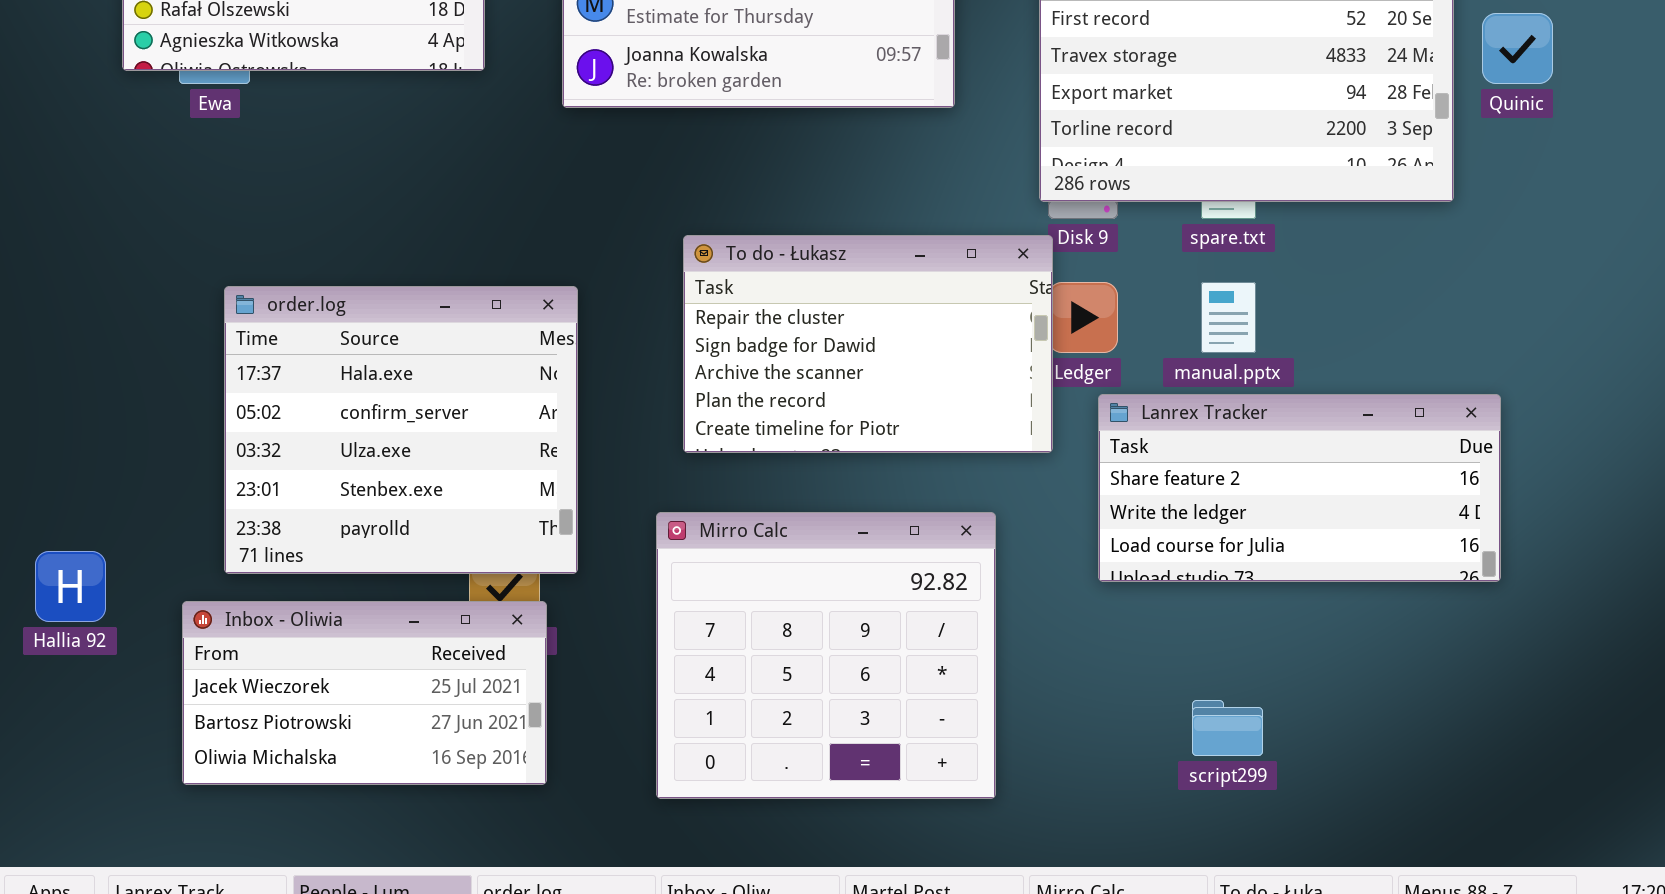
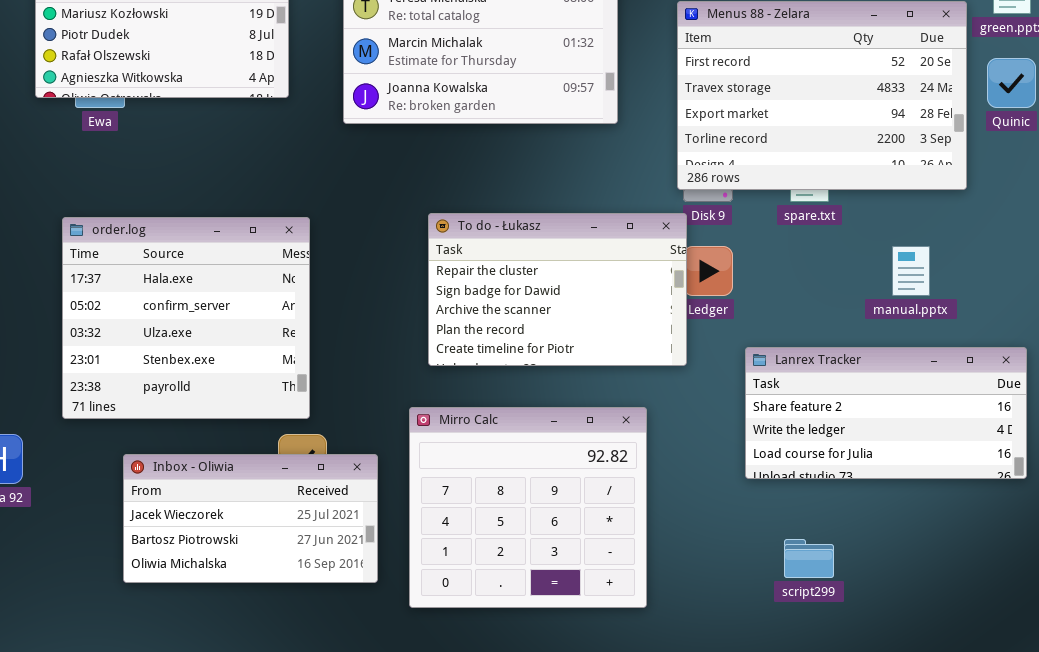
manual.pptx: [1201,282,1256,353] -> [892,246,930,296], moved
order.log: [224,286,578,574] -> [62,217,310,419], moved
Lanrex Tracker: [1098,394,1501,582] -> [745,347,1027,479], moved
Inbox - Oliwia: [182,601,547,785] -> [123,454,378,583], moved

